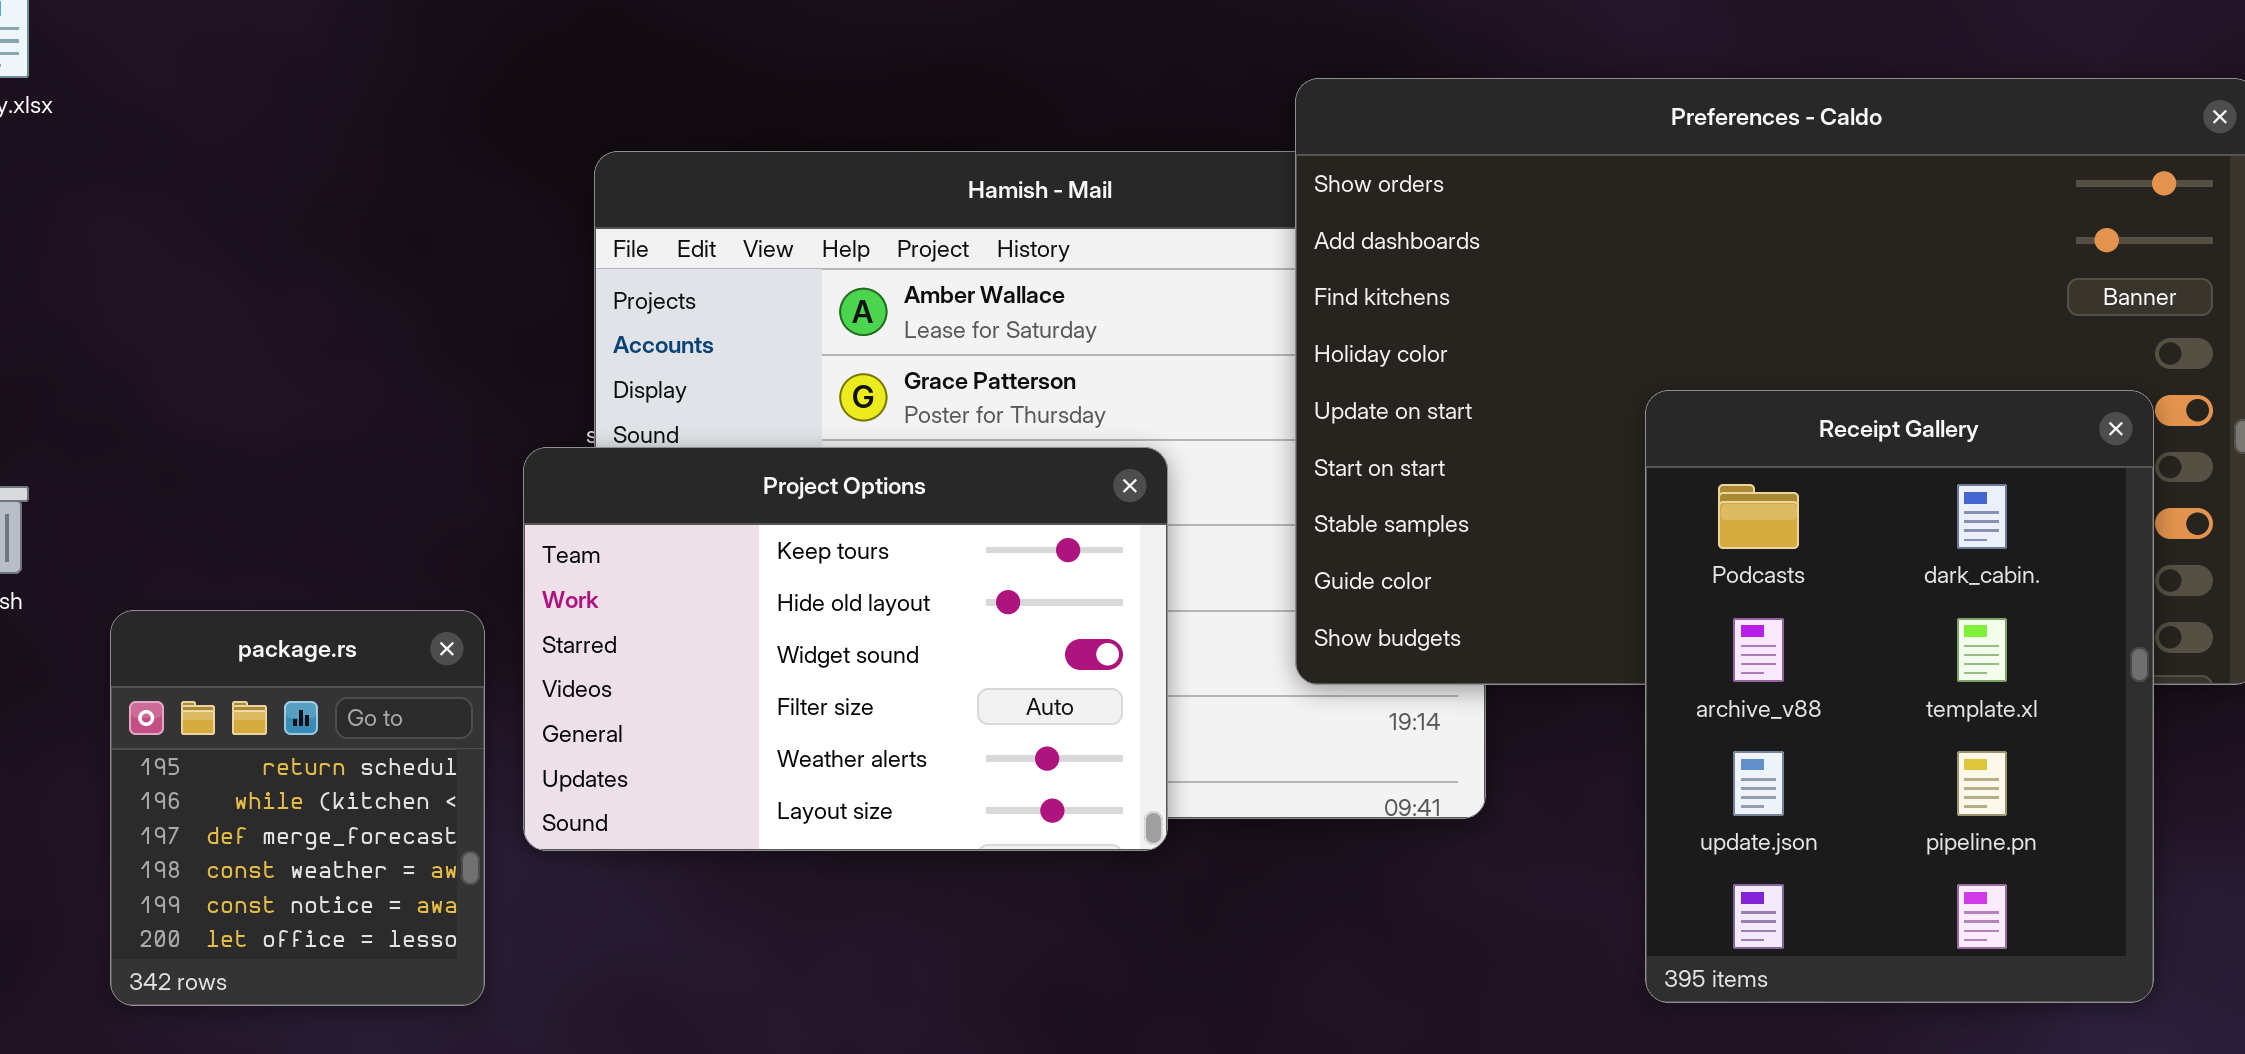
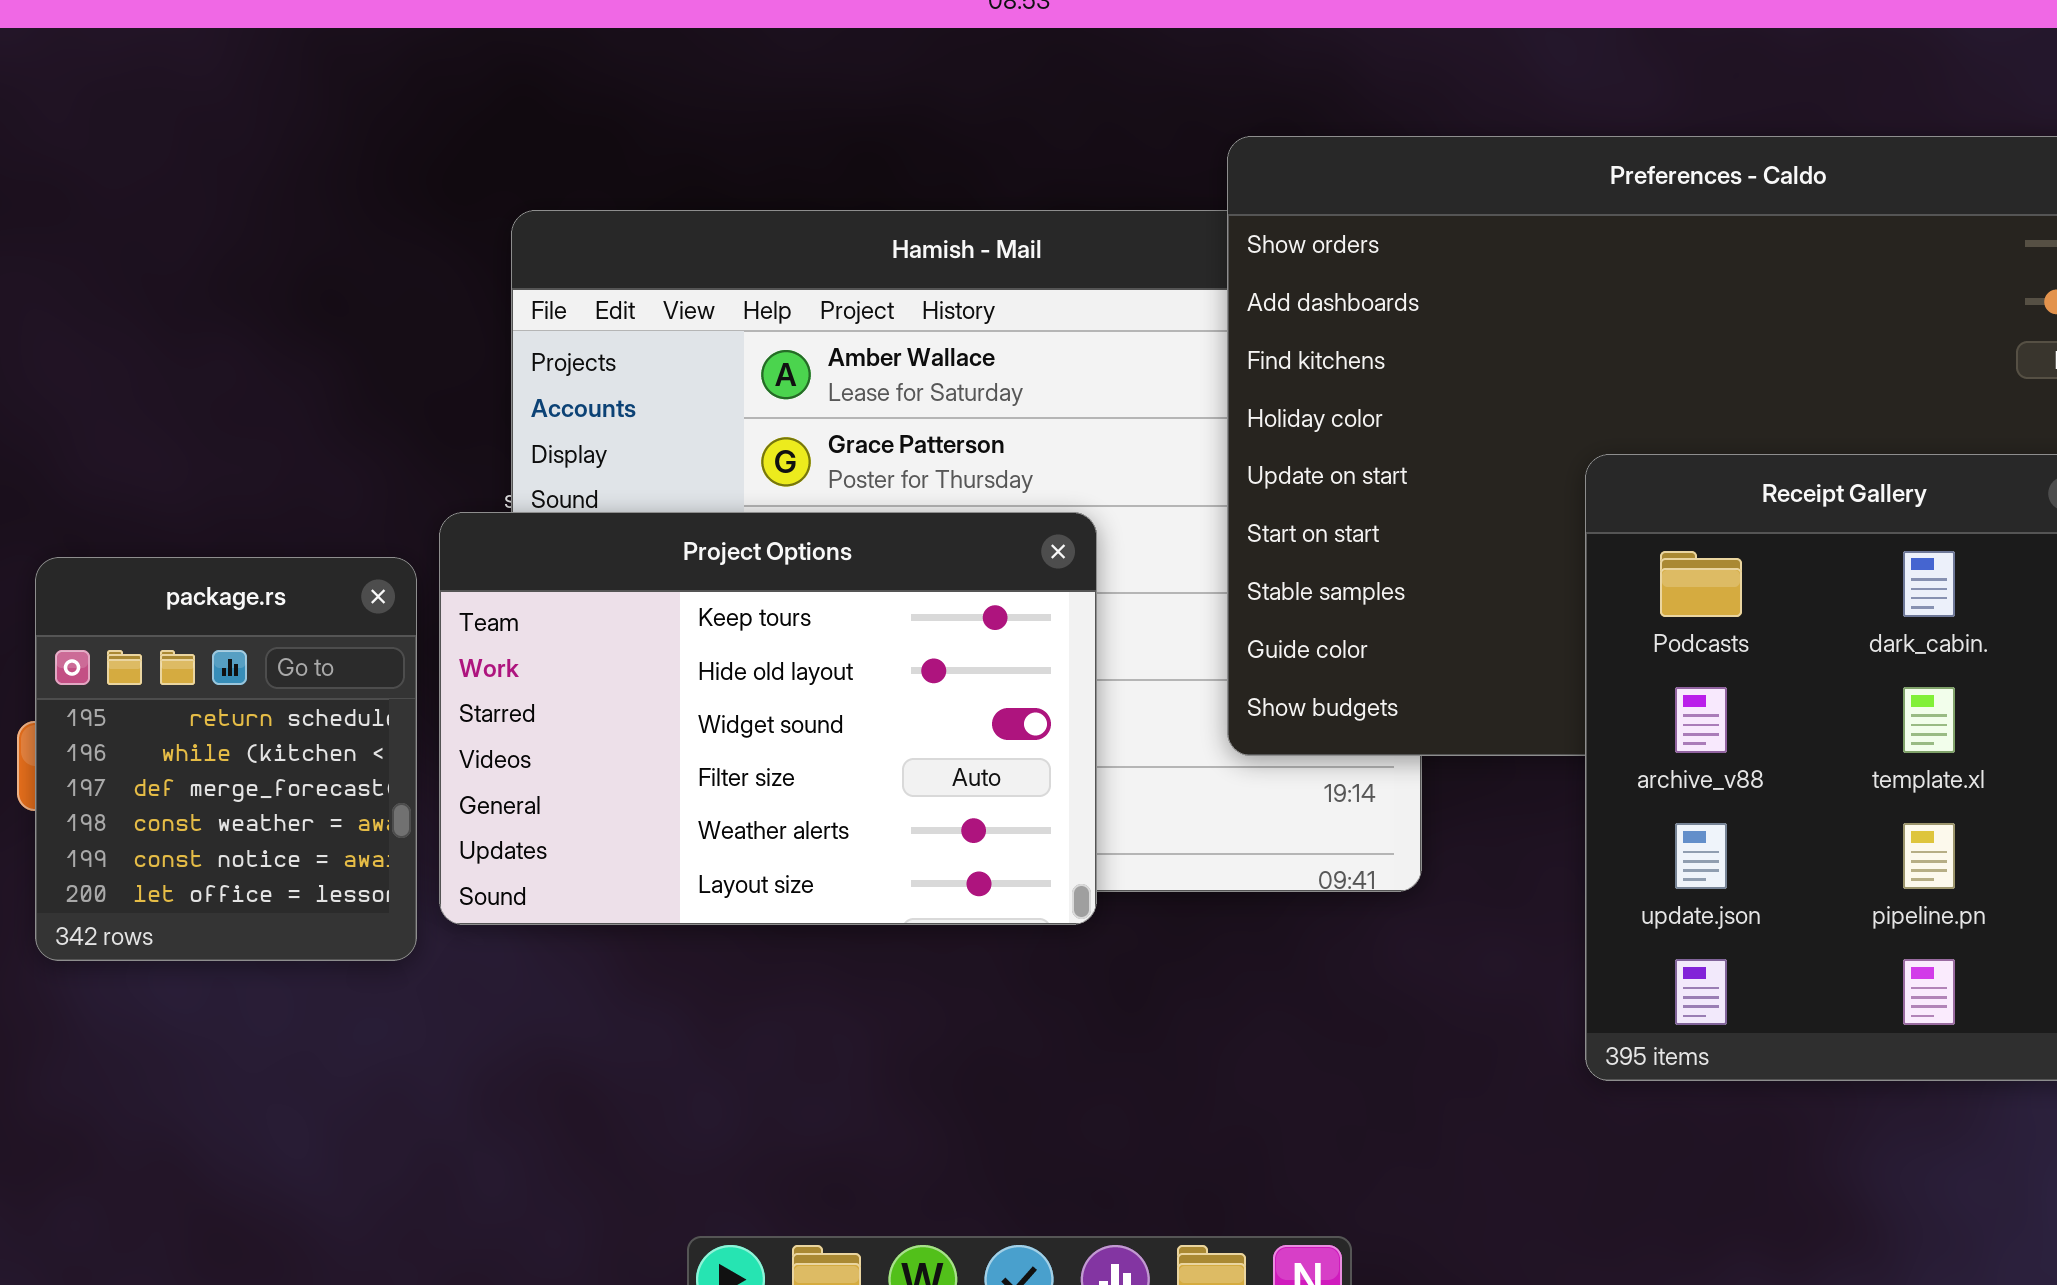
package.rs: [110,610,485,1006] -> [35,557,417,961], moved

